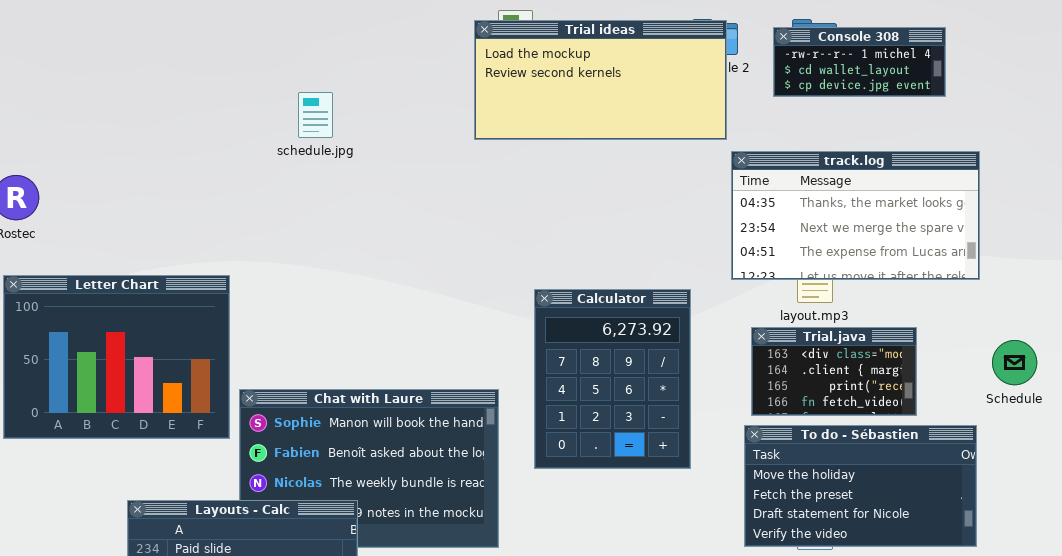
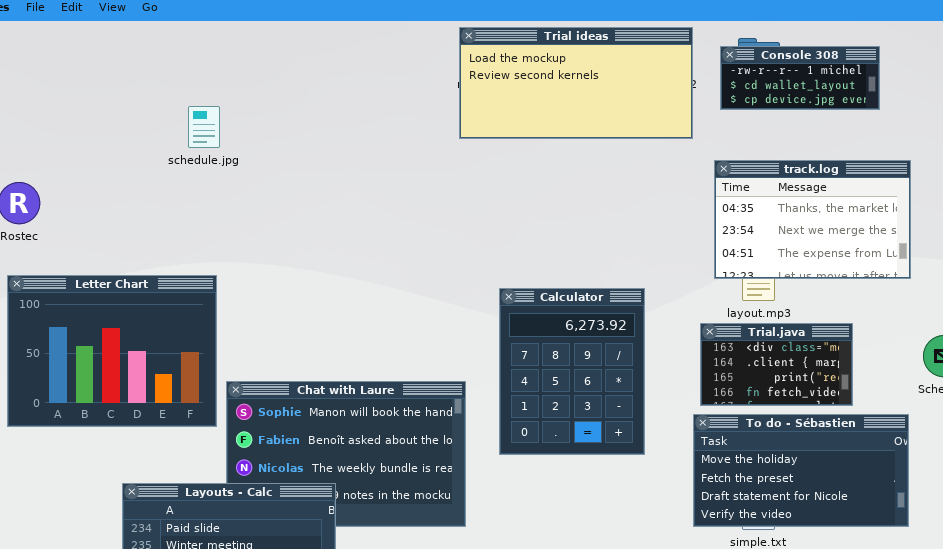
Trial ideas: [474,20,727,140] -> [459,27,693,139], moved
schedule.jpg: [298,92,333,138] -> [188,106,220,148], moved
track.log: [731,151,980,280] -> [714,160,911,279], resized

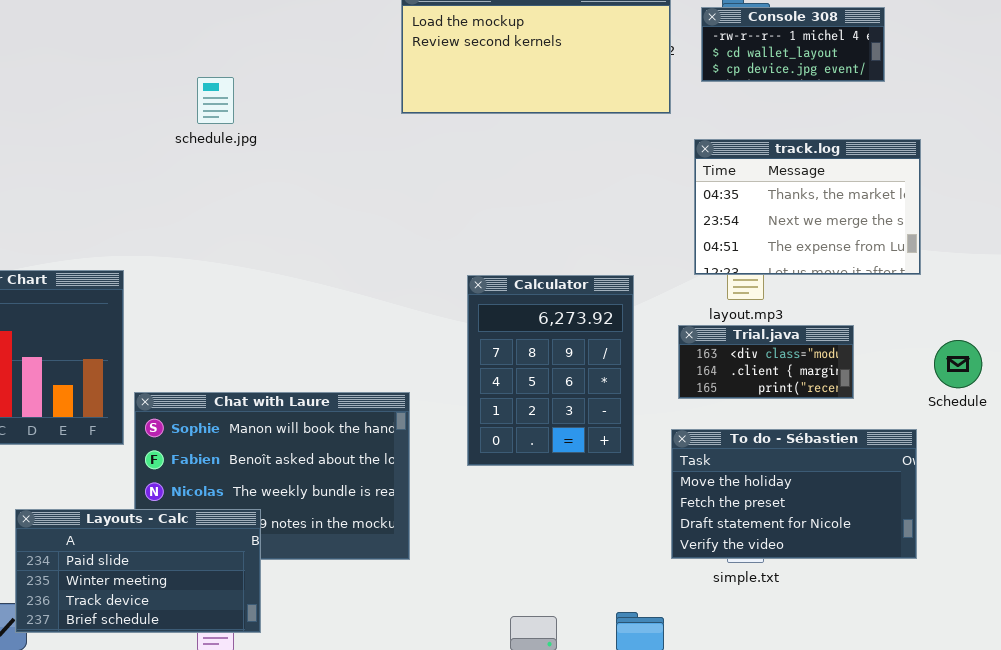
schedule.jpg: [188,106,220,148] -> [197,77,234,124], moved
Calculator: [499,288,645,455] -> [467,275,634,466], moved
Trial.java: [700,323,853,406] -> [678,325,854,399], resized

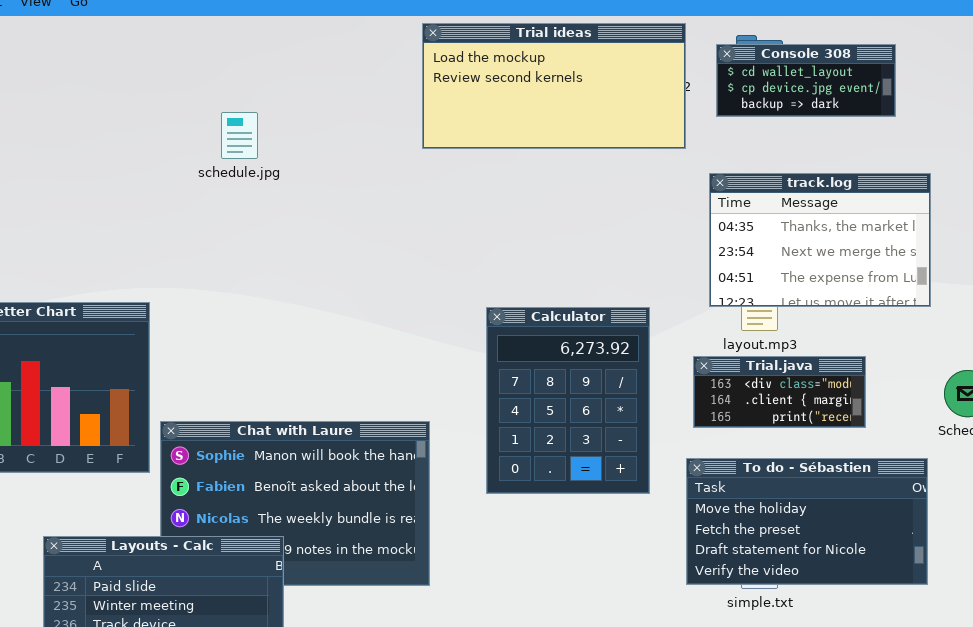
Console 308: [701,7,885,82] -> [716,44,896,117], scrolled down 1 row

